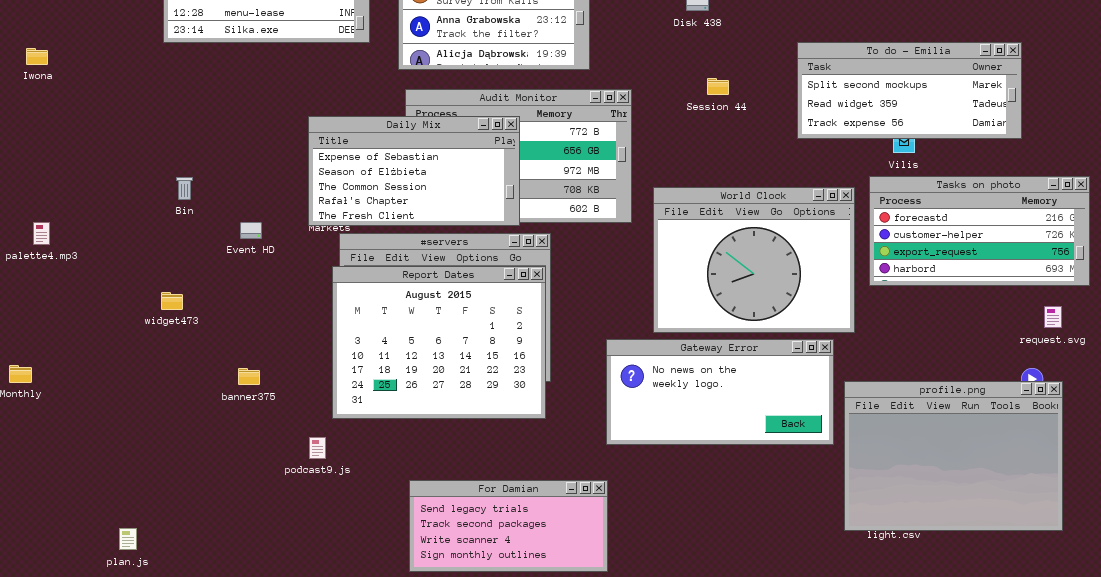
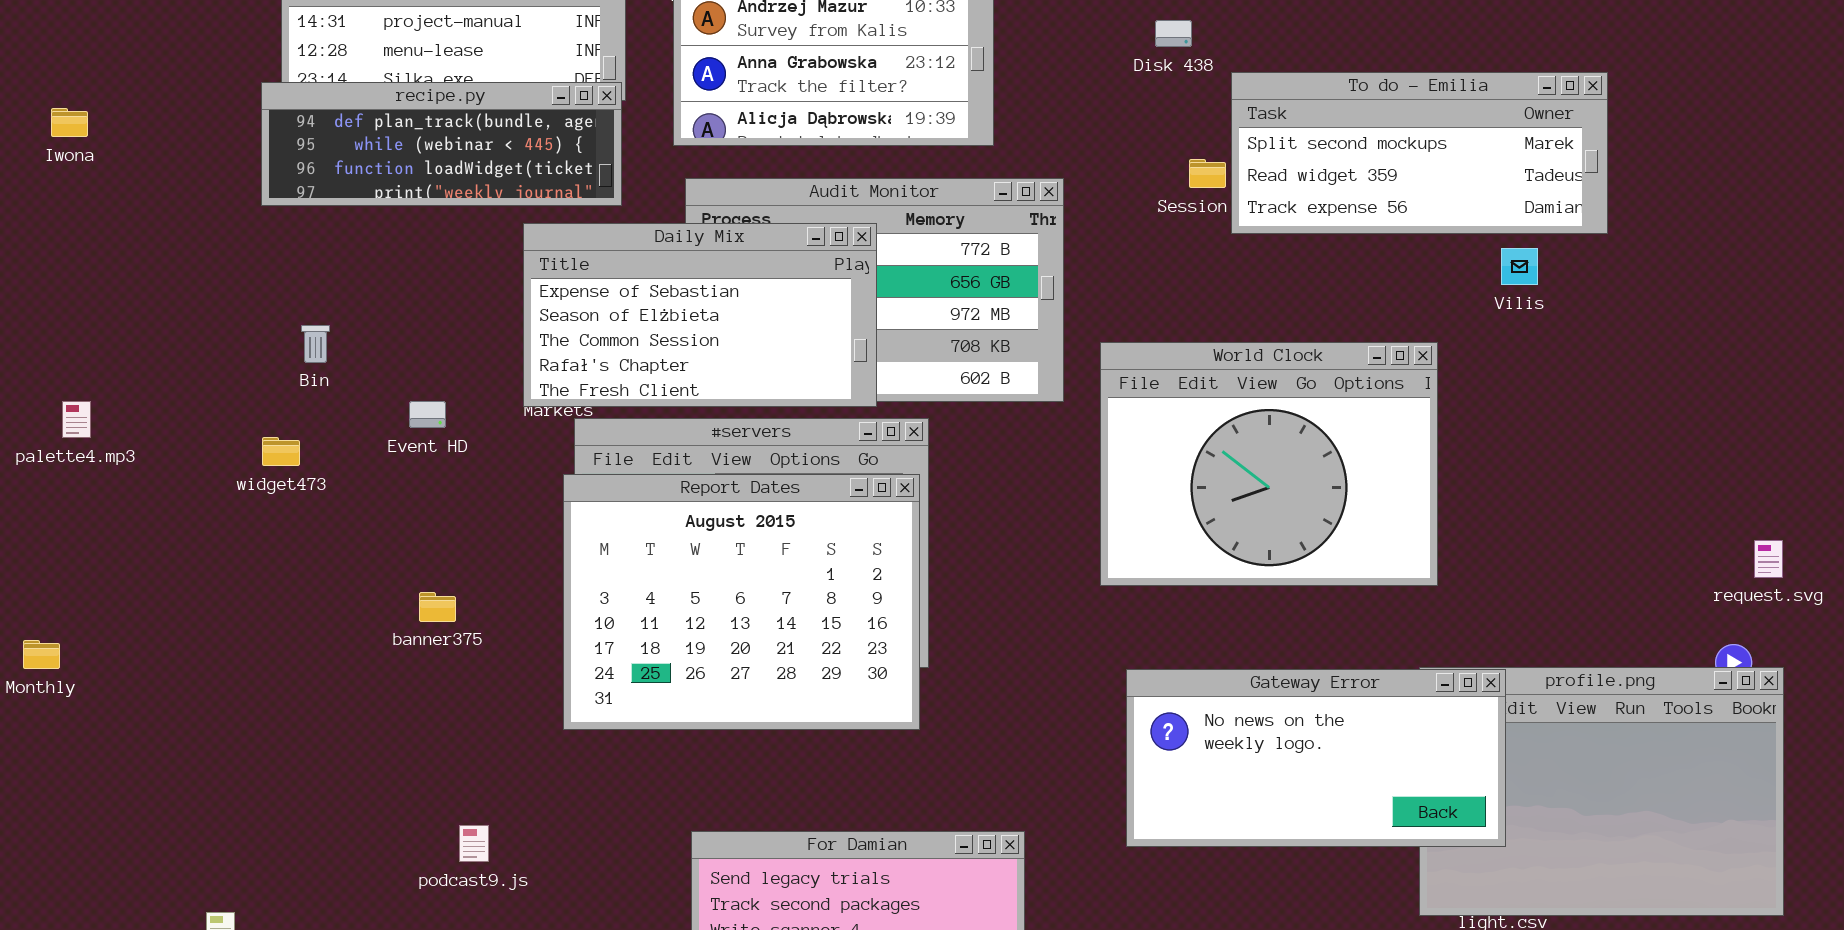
recipe.py: none -> [261,82,622,206], opened
To do - Emilia: [797,42,1022,139] -> [1231,72,1608,234], moved
Tasks on photo: [869,176,1090,286] -> none, closed
widget473: [161,292,183,310] -> [262,437,300,466], moved
Gateway Error: [606,339,834,445] -> [1126,669,1506,847], moved
banner375: [238,368,260,385] -> [419,592,456,622], moved
podcast9.js: [309,437,326,459] -> [459,825,489,862], moved

